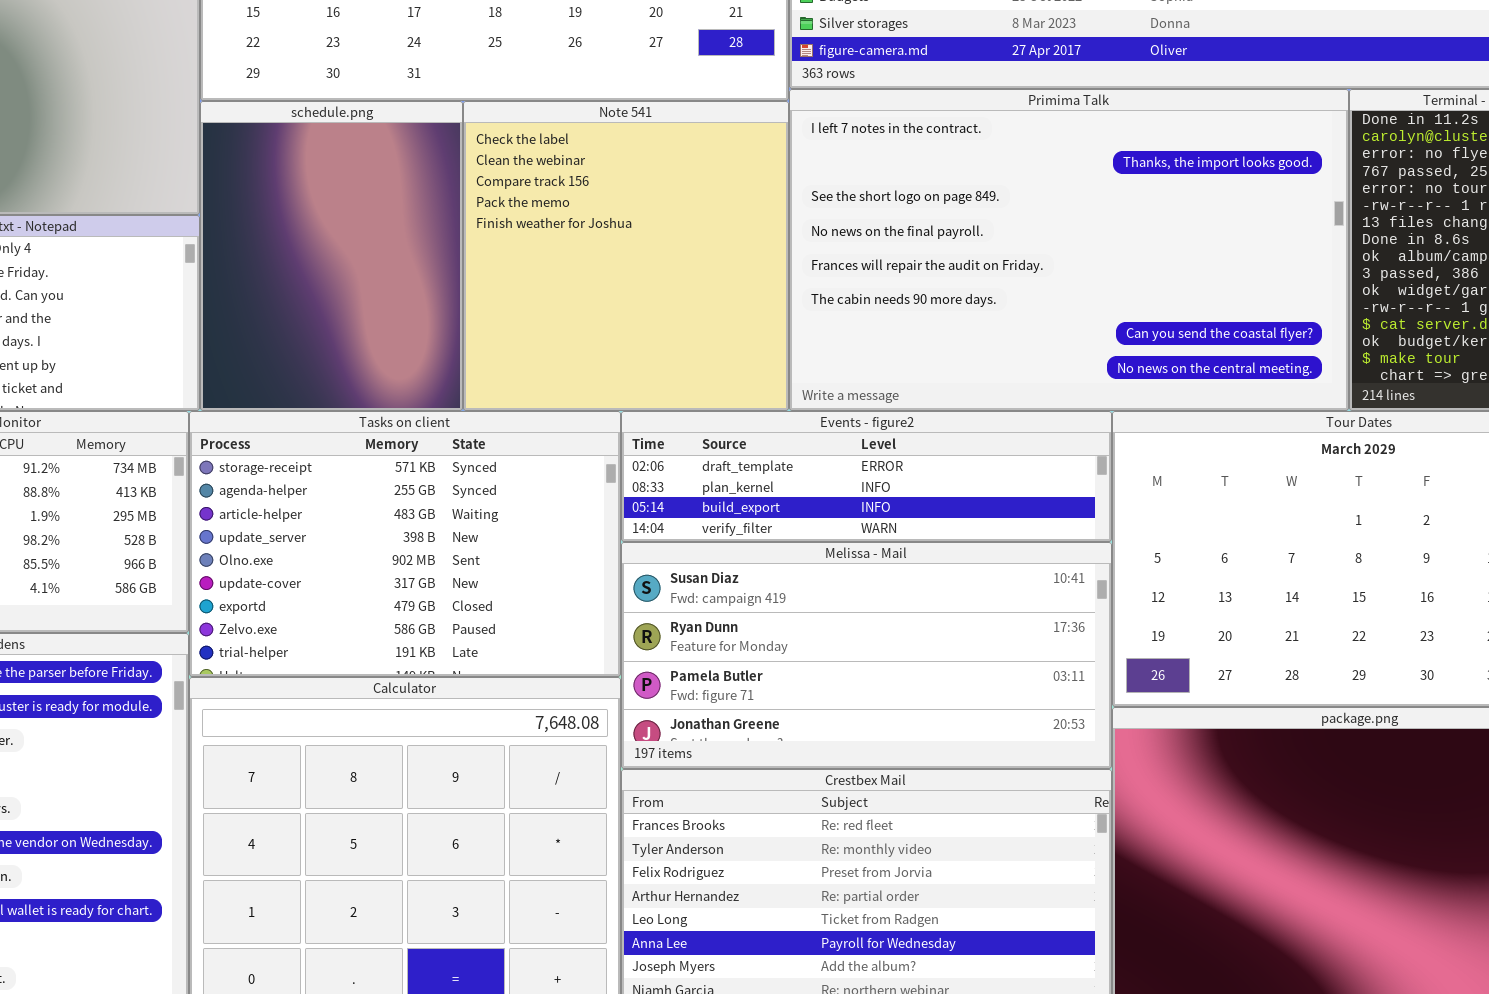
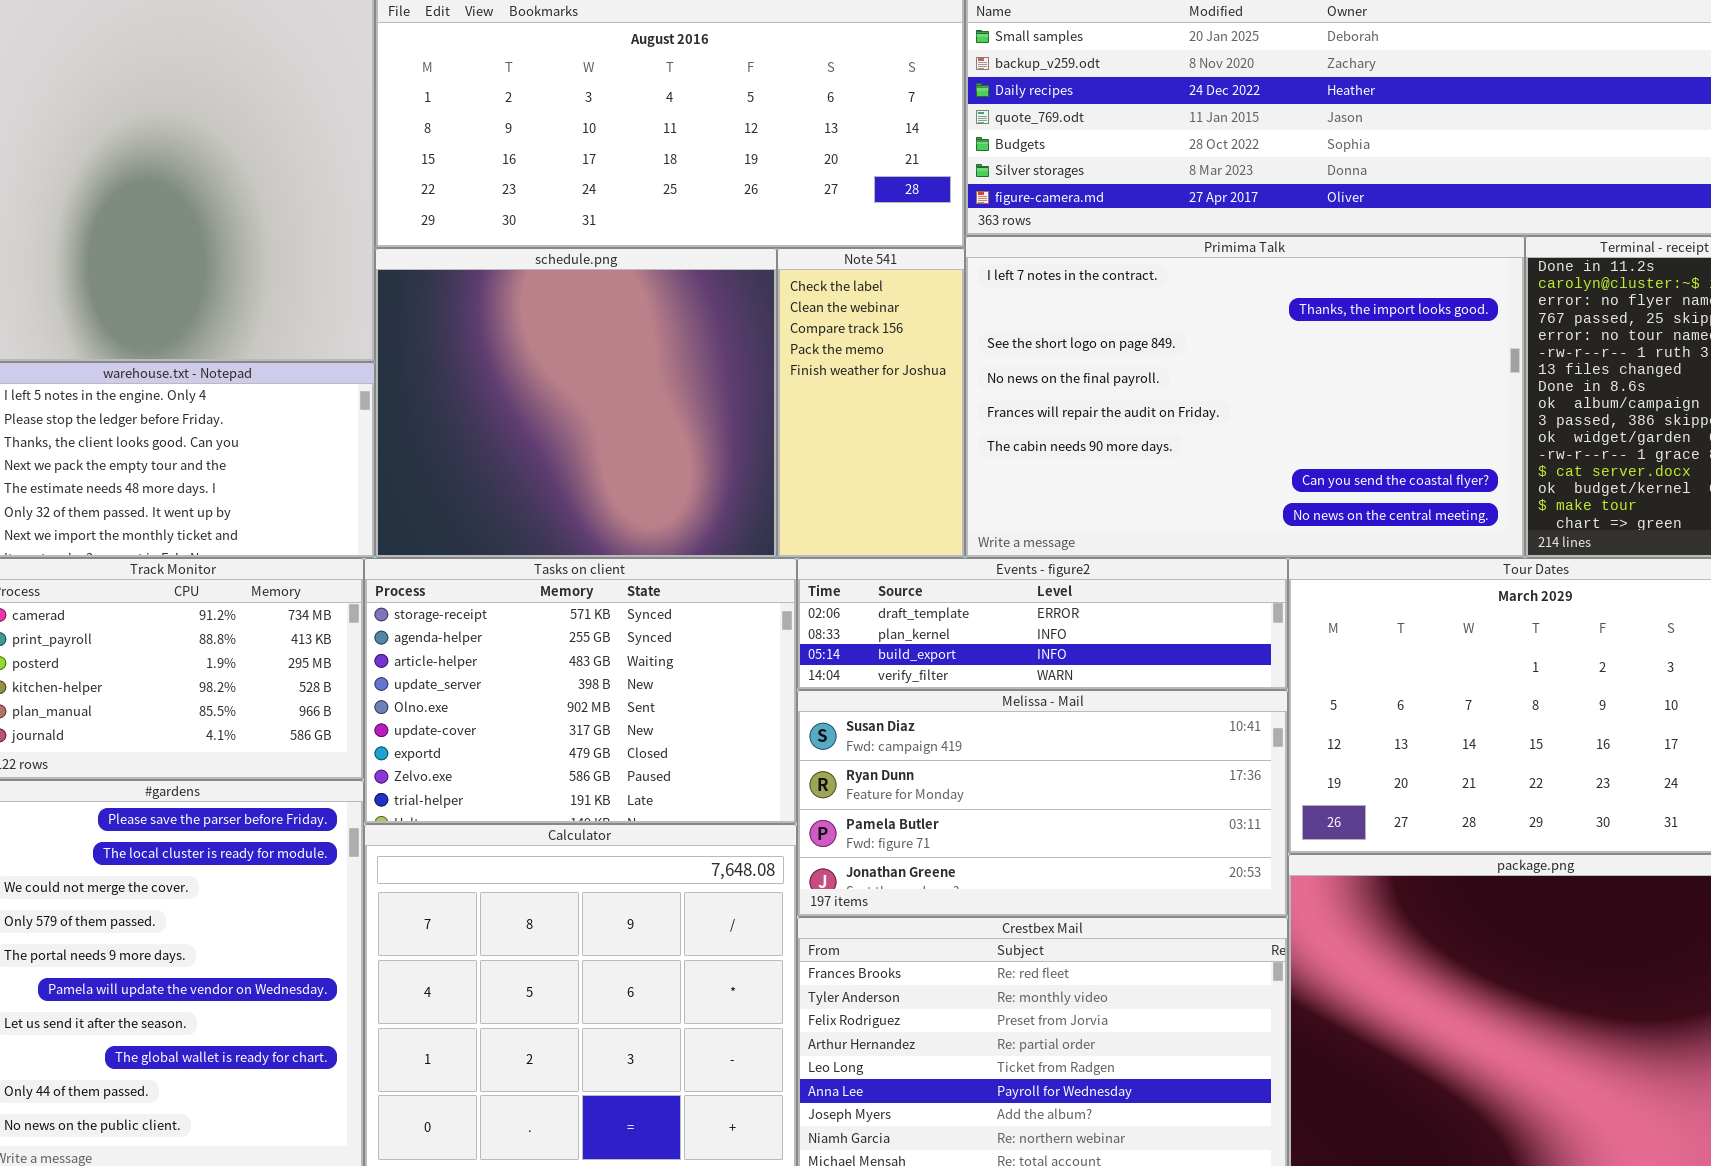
schedule.png: [200,101,463,411] -> [375,248,777,558], resized
Note 541: [463,101,789,411] -> [777,248,965,558], resized

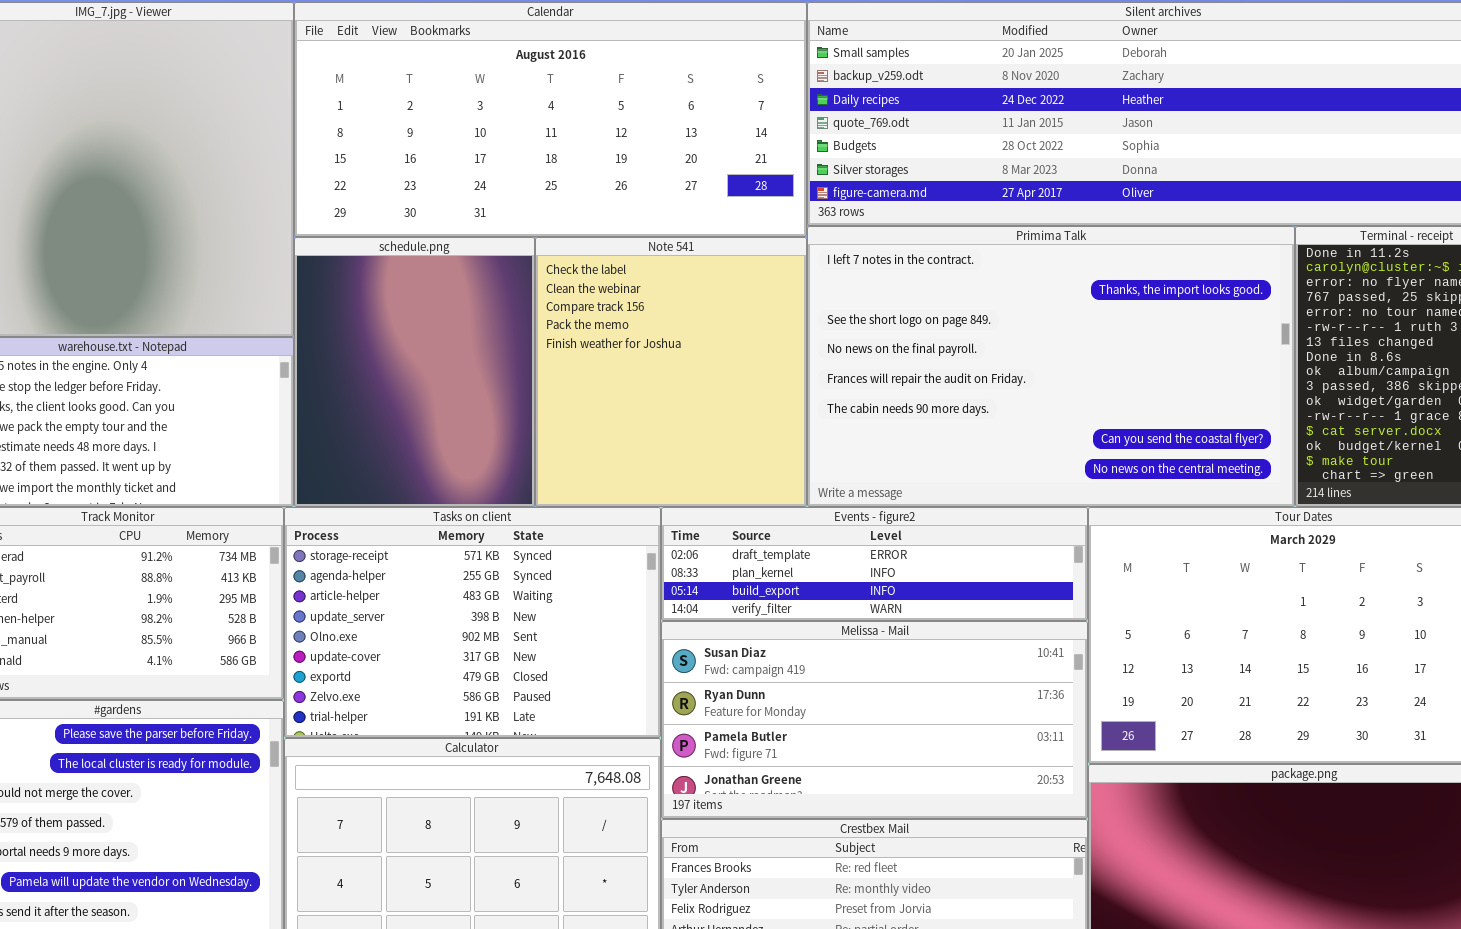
schedule.png: [375,248,777,558] -> [294,237,535,507], resized
Note 541: [777,248,965,558] -> [535,237,807,507], resized

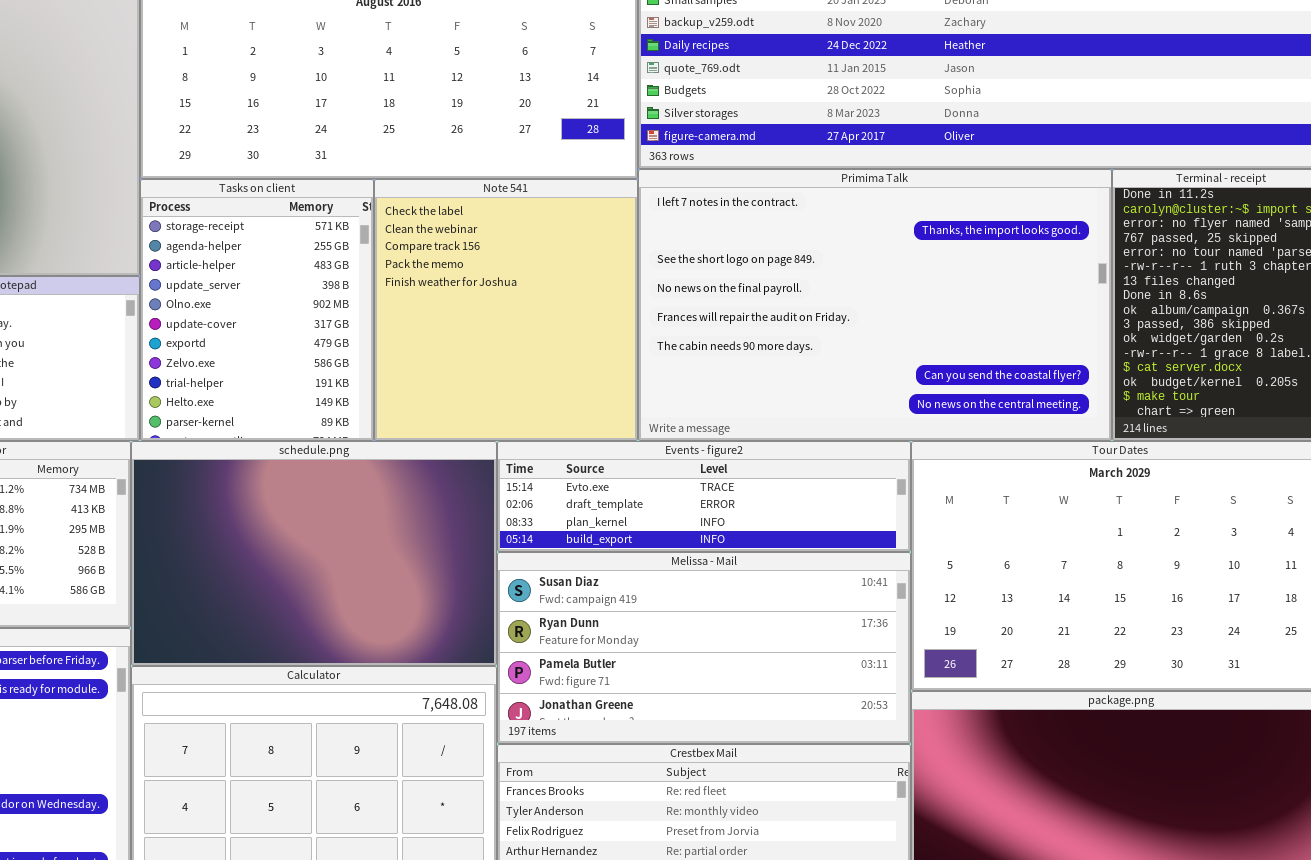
schedule.png: [294,237,535,507] -> [131,441,497,666], moved, resized
Tasks on client: [284,507,661,738] -> [140,179,374,441], moved, resized
Events - figure2: [661,507,1088,621] -> [497,441,911,552], scrolled up 1 row

